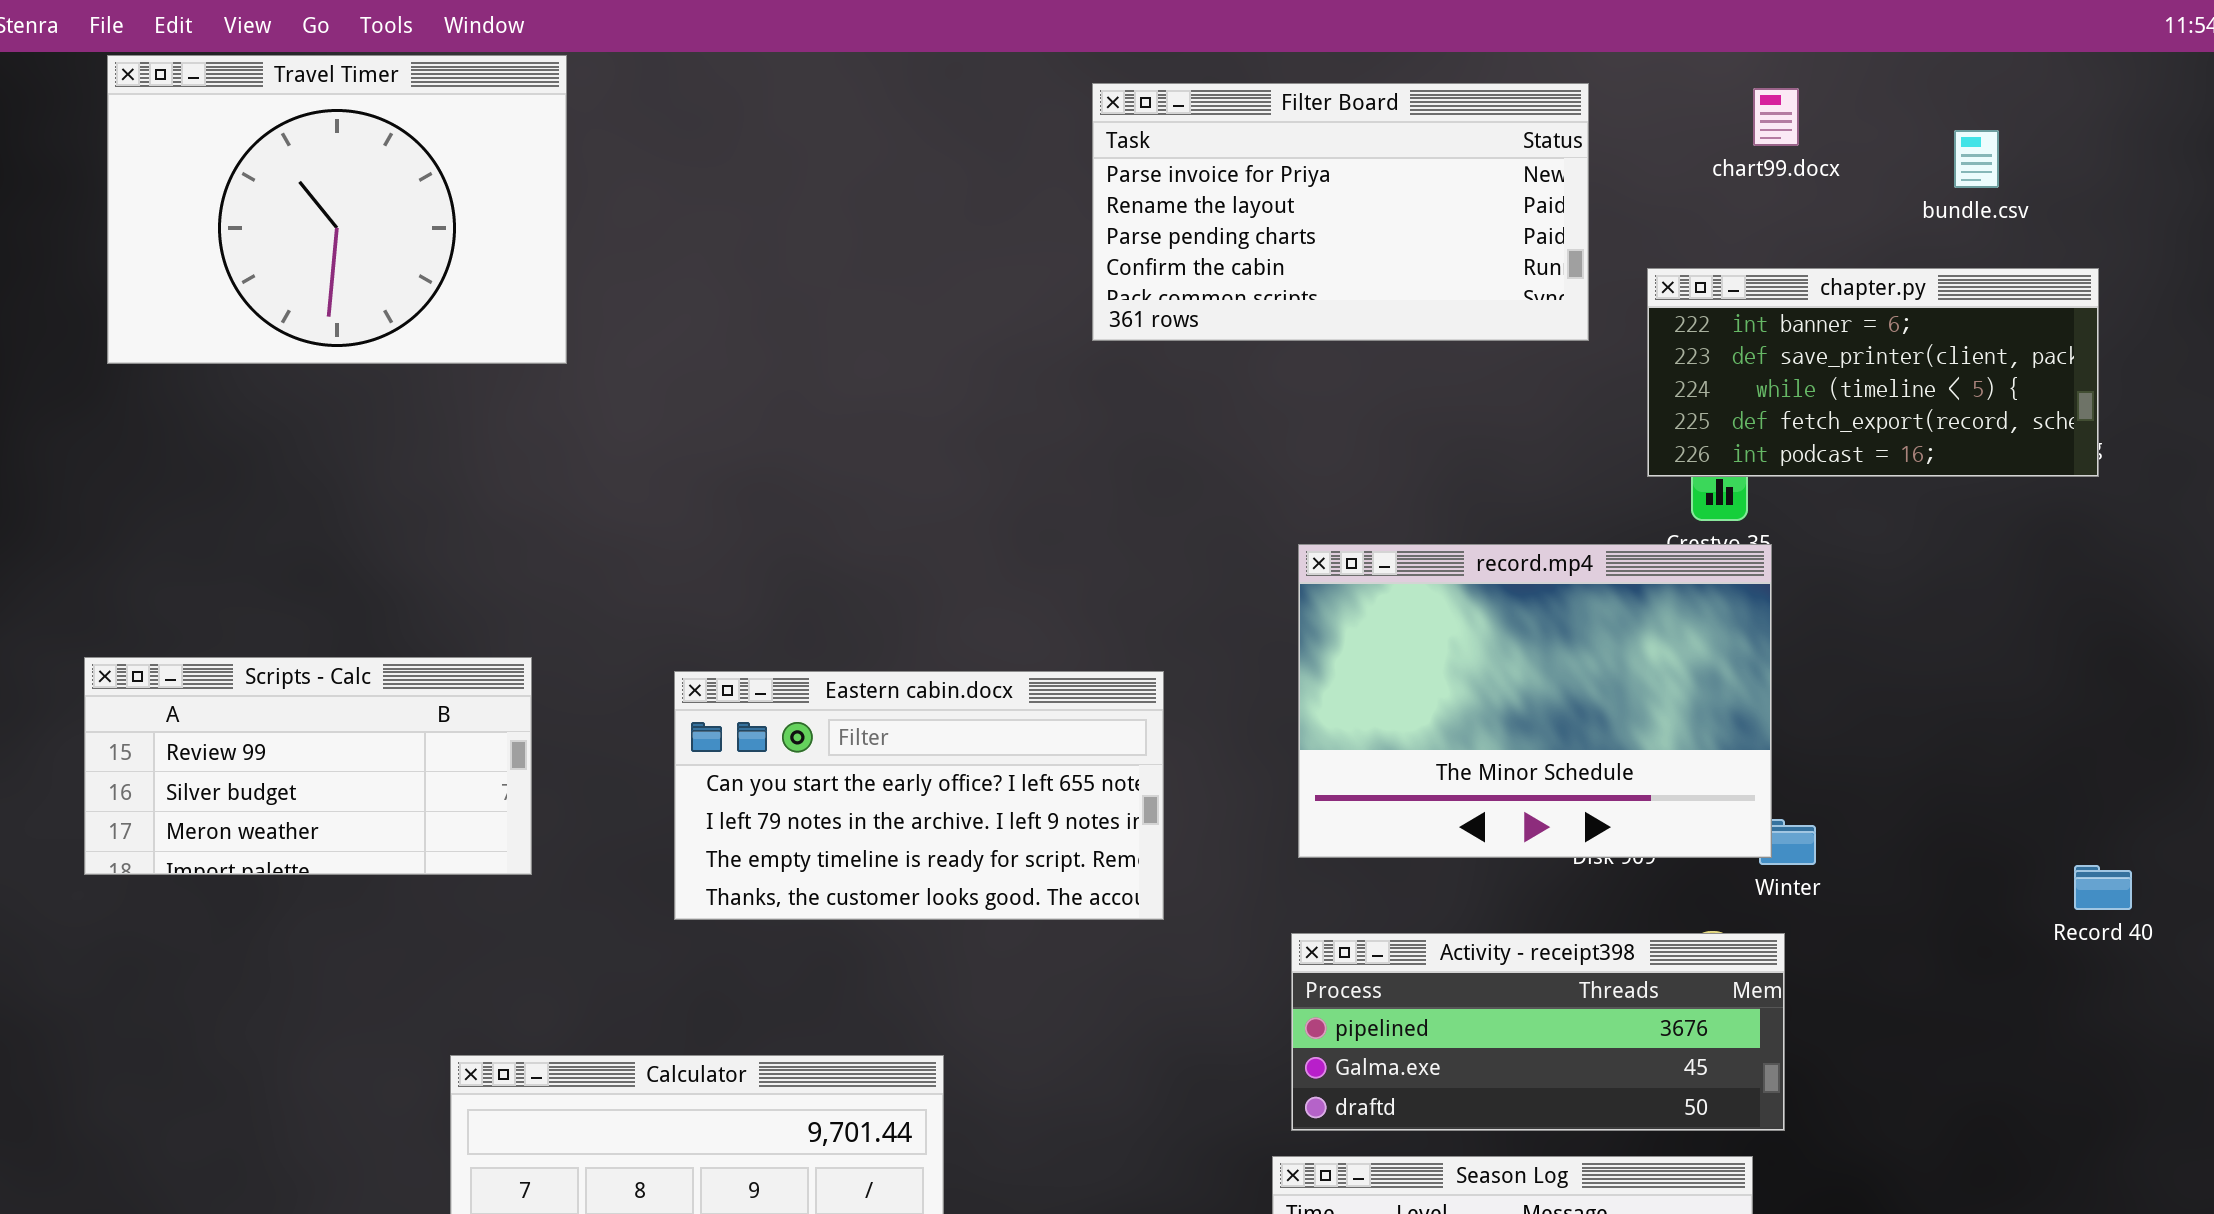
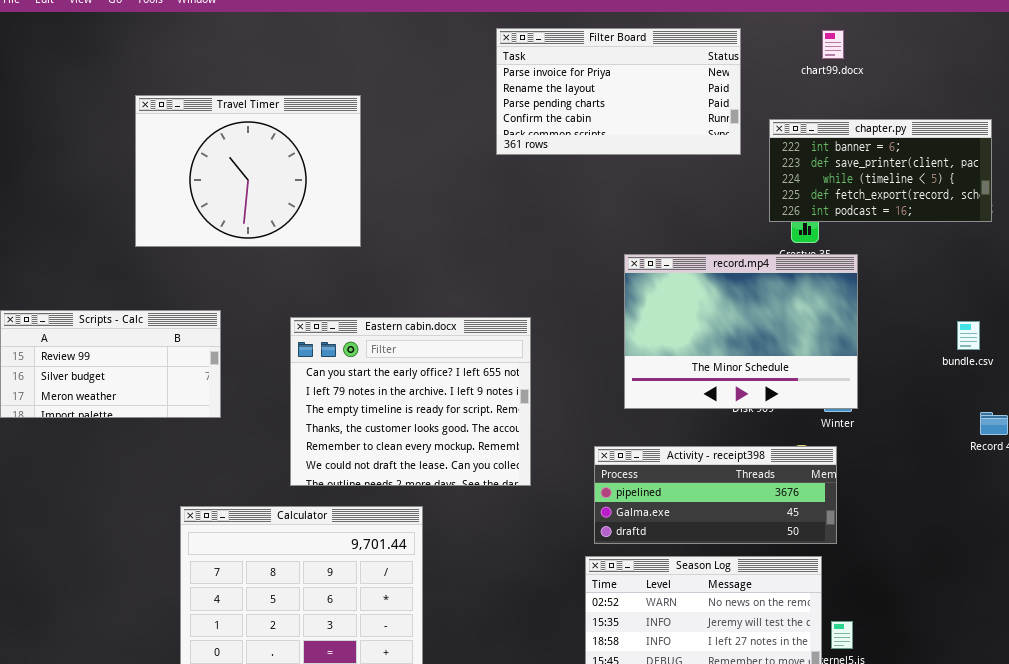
Travel Timer: [107,55,567,364] -> [135,95,361,247], moved
bundle.csv: [1954,130,1999,188] -> [957,321,980,350], moved
record.mp4: [1298,544,1772,858] -> [624,254,858,409], moved
Eastern cabin.docx: [674,671,1164,920] -> [290,317,531,486], resized

